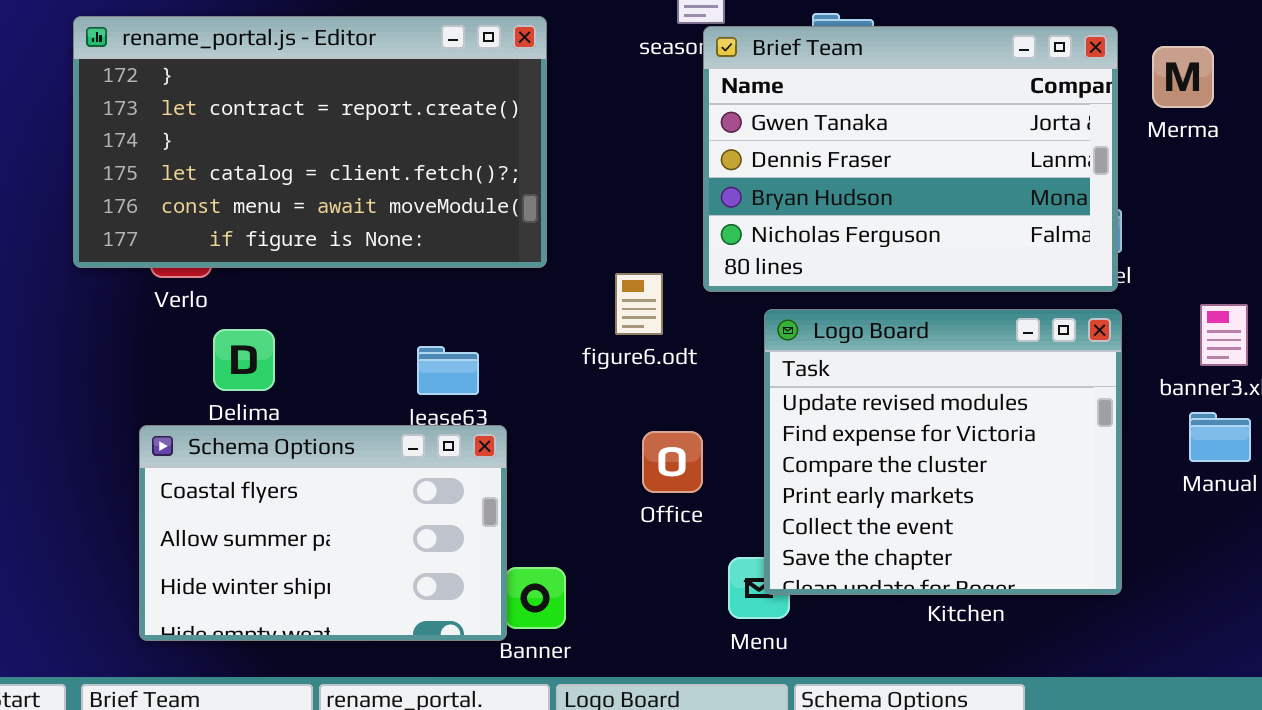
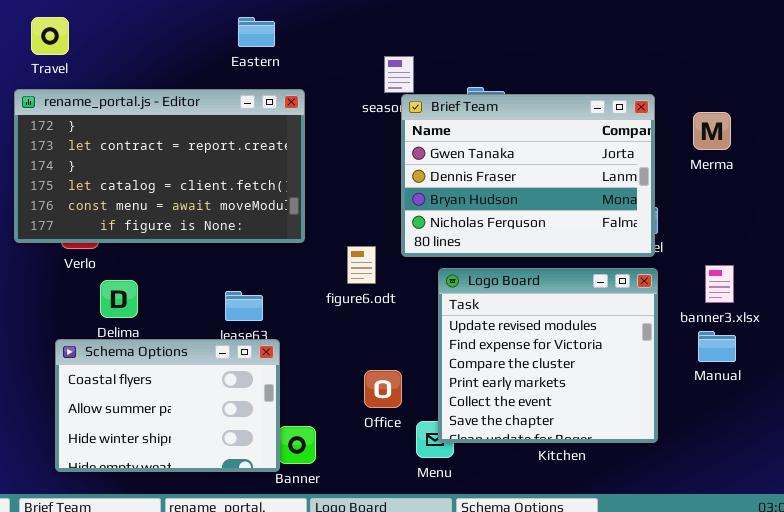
Merma: [1152,46,1214,108] -> [693,112,731,150], moved
Office: [642,431,703,493] -> [364,370,402,408], moved

